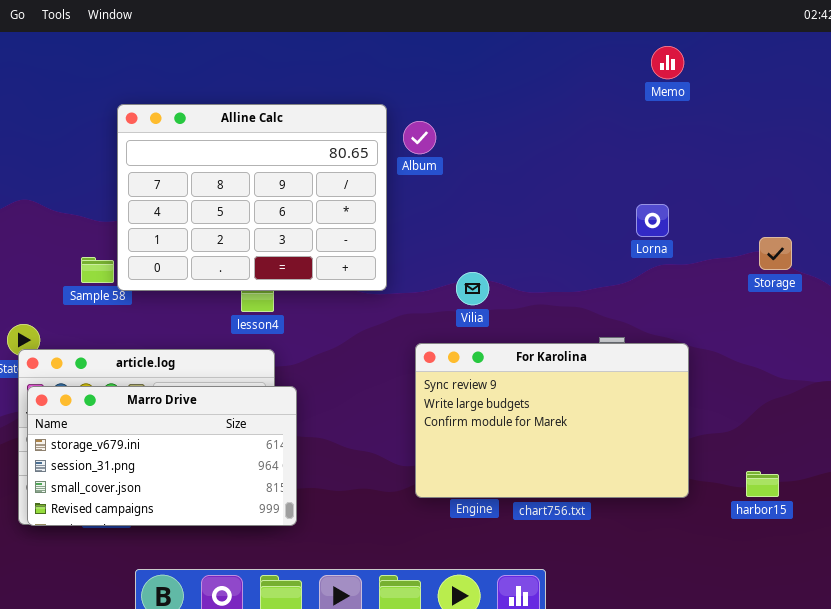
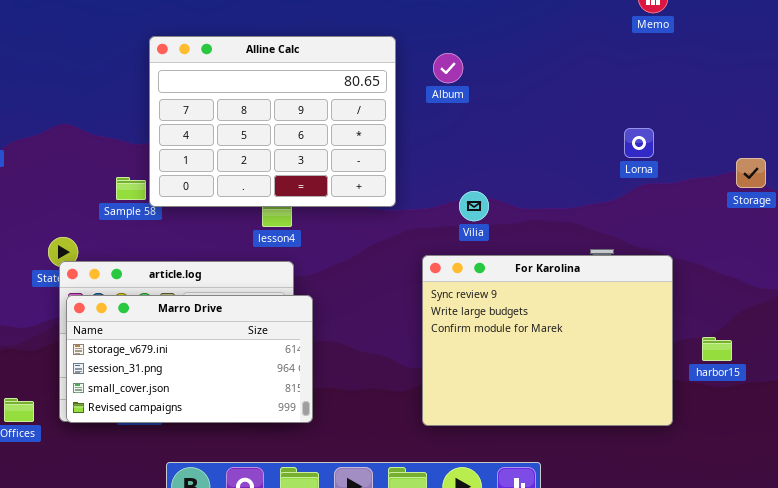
Album: [403,121,436,154] -> [433,53,463,83], moved
For Karolina: [415,343,689,498] -> [422,255,673,426], resized
harbor15: [746,471,779,497] -> [702,337,732,361], moved

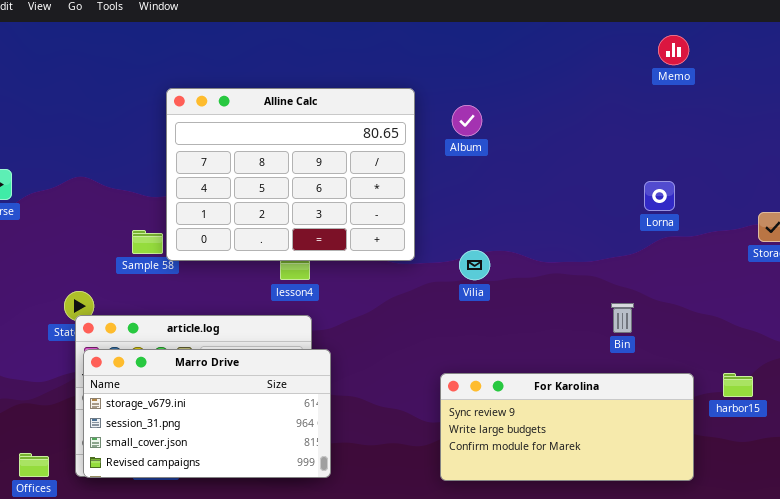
Vilia: [459,191,489,221] -> [459,250,490,280], moved
For Karolina: [422,255,673,426] -> [440,373,694,481], resized
harbor15: [702,337,732,361] -> [723,373,753,397], moved

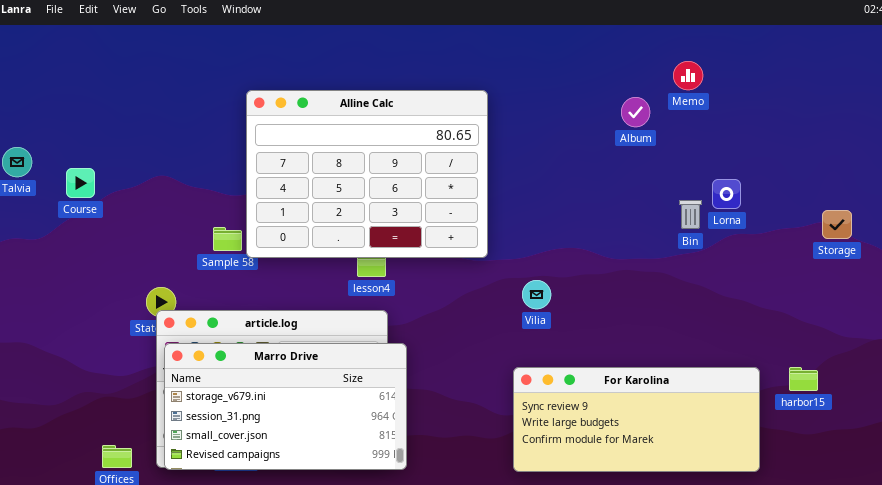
Memo: [658,35,689,65] -> [673,61,703,90], moved
Album: [452,105,482,136] -> [621,97,650,127], moved
Vilia: [459,250,490,280] -> [522,280,551,309], moved
Bin: [611,303,634,333] -> [679,200,702,229], moved

